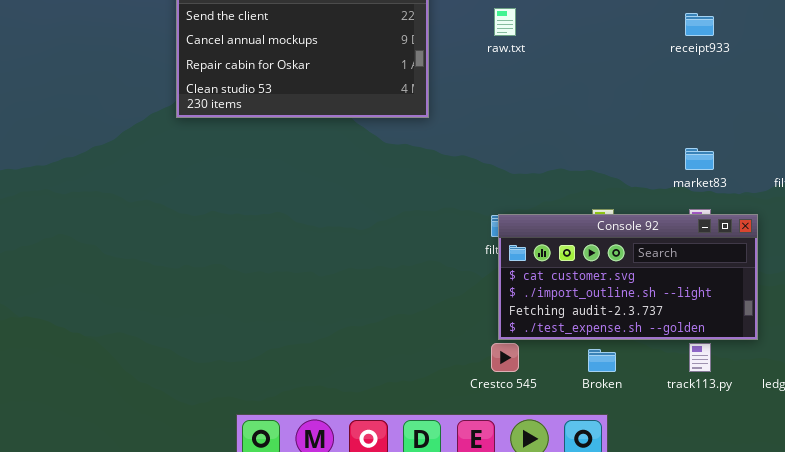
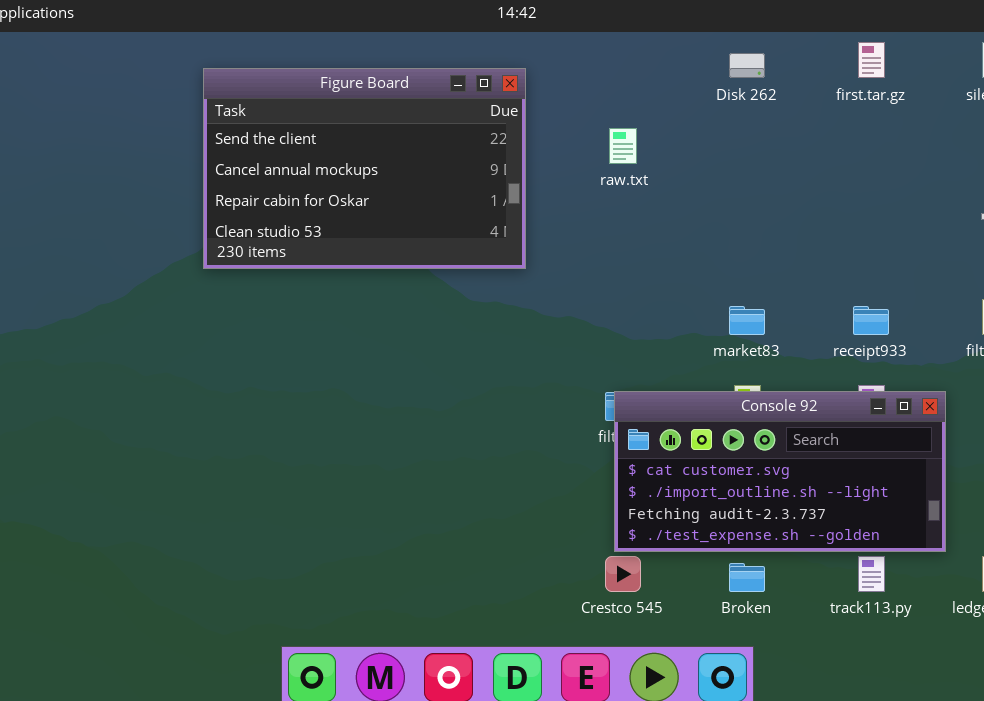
receipt933: [685,13,714,36] -> [853,306,889,335], moved
market83: [685,148,714,170] -> [729,306,765,335], moved

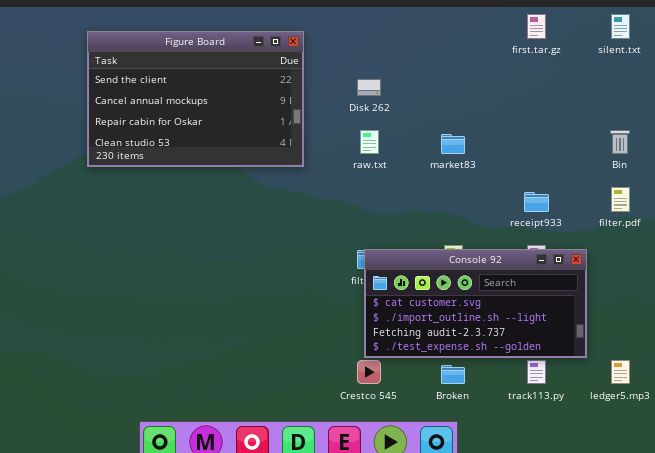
Disk 262: [729,53,765,78] -> [357,79,381,96], moved
raw.txt: [609,128,637,164] -> [360,130,379,154], moved
market83: [729,306,765,335] -> [441,134,465,154], moved

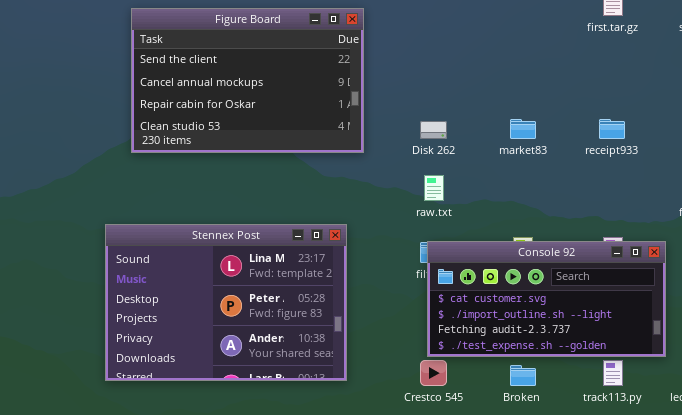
Disk 262: [357,79,381,96] -> [420,121,447,139], moved
raw.txt: [360,130,379,154] -> [424,175,444,201], moved
receipt933: [524,192,549,212] -> [599,119,625,139], moved
Stennex Post: none -> [105,224,347,381], opened

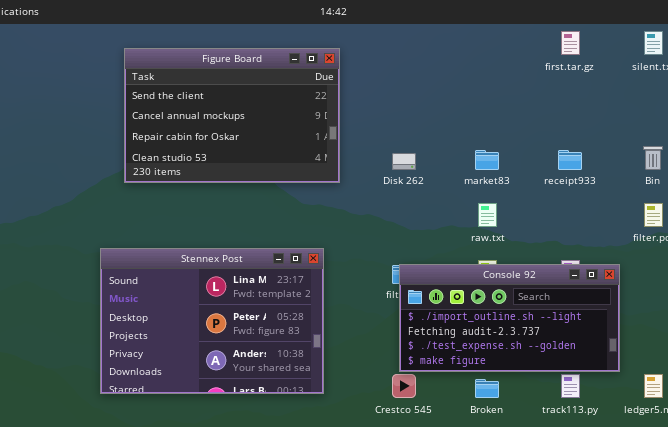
raw.txt: [424,175,444,201] -> [478,203,497,227], moved
Console 92: [427,241,666,357] -> [399,264,620,372], scrolled down 1 row

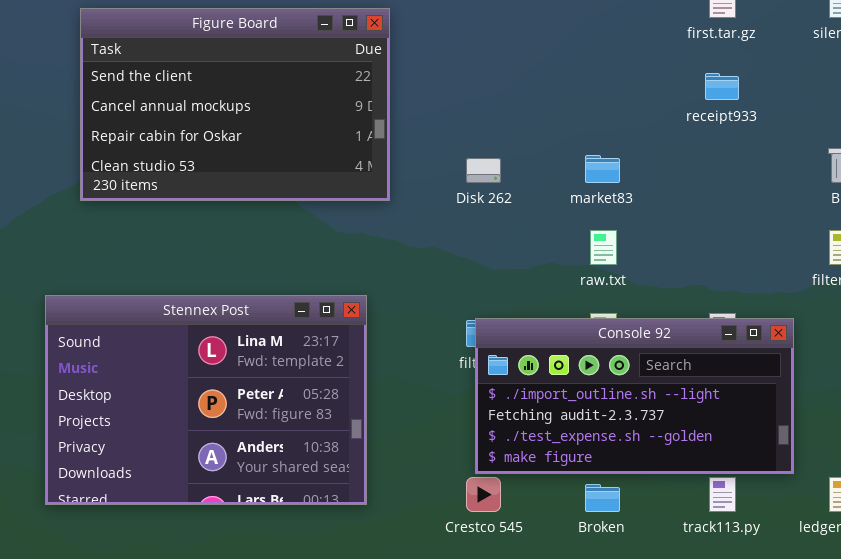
receipt933: [558,150,582,170] -> [705,73,739,100], moved

